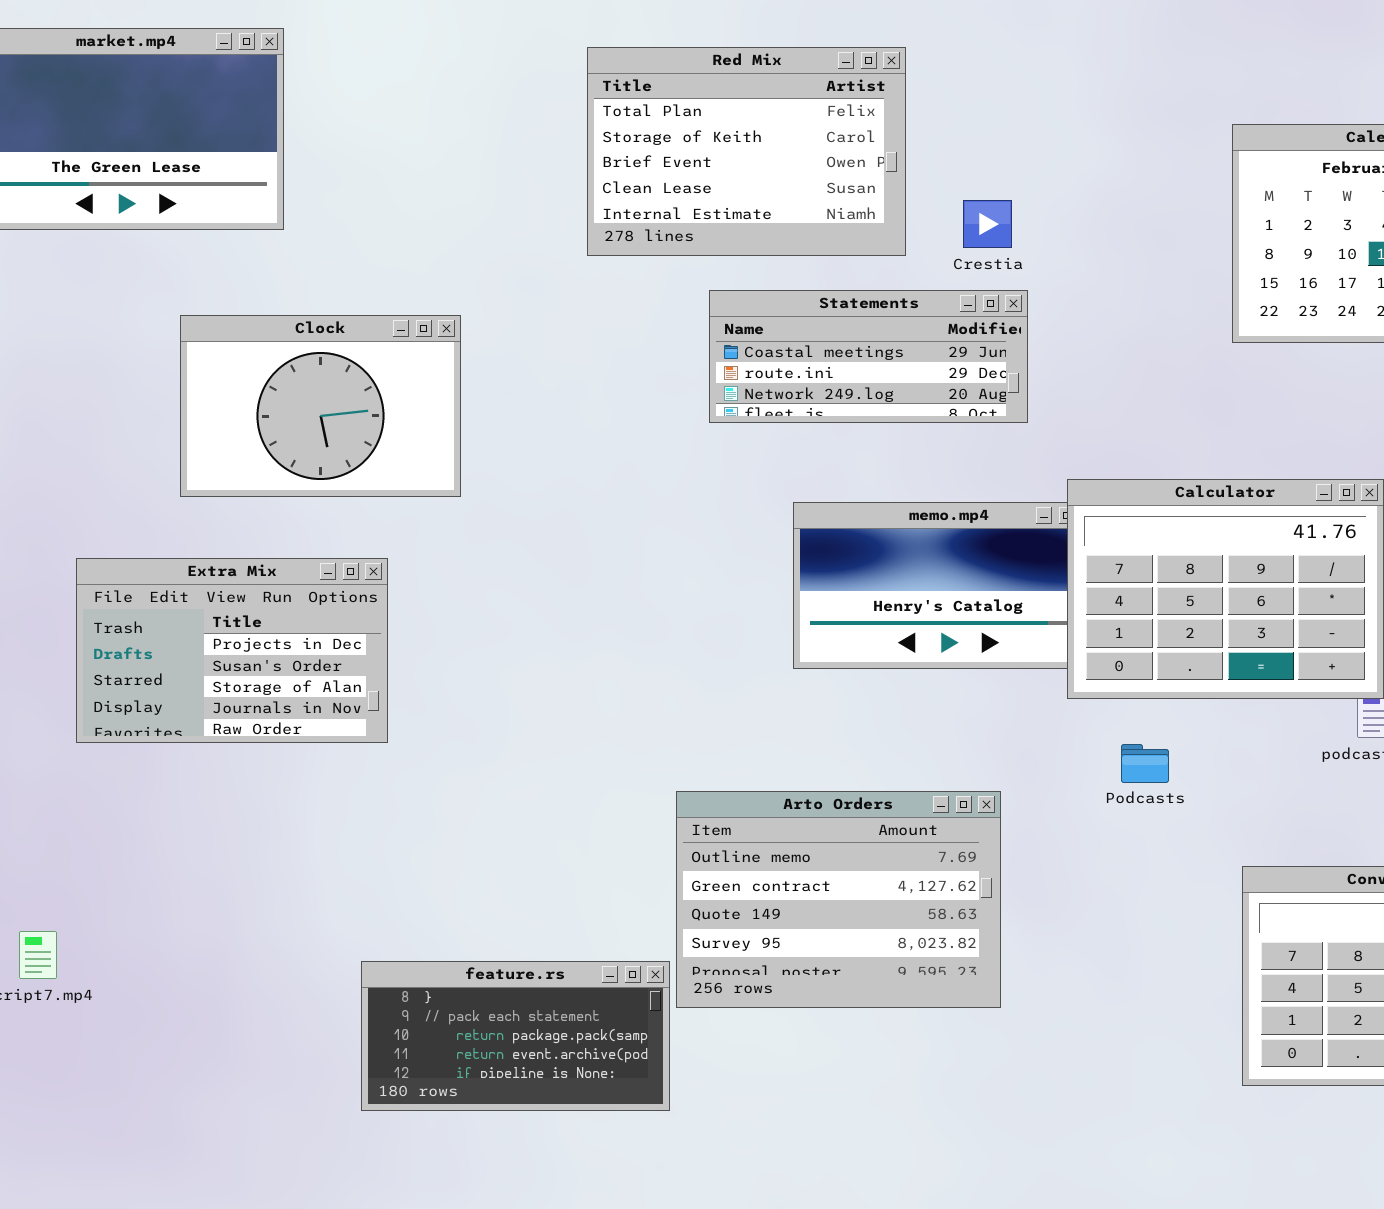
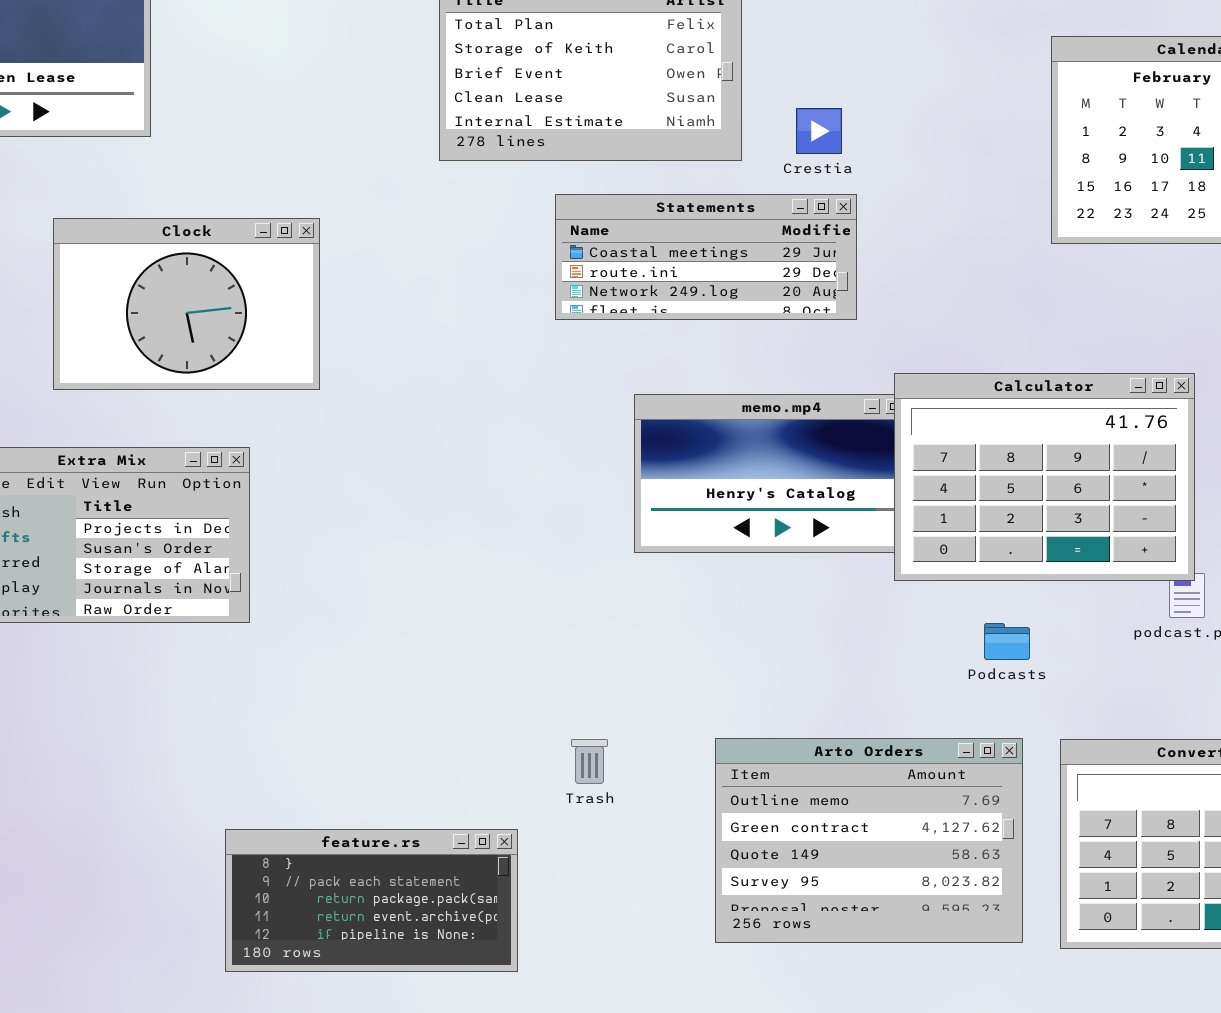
Podcasts: [1121,744,1169,783] -> [984,623,1030,660], moved
Arto Orders: [676,791,1001,1008] -> [715,738,1023,943], moved

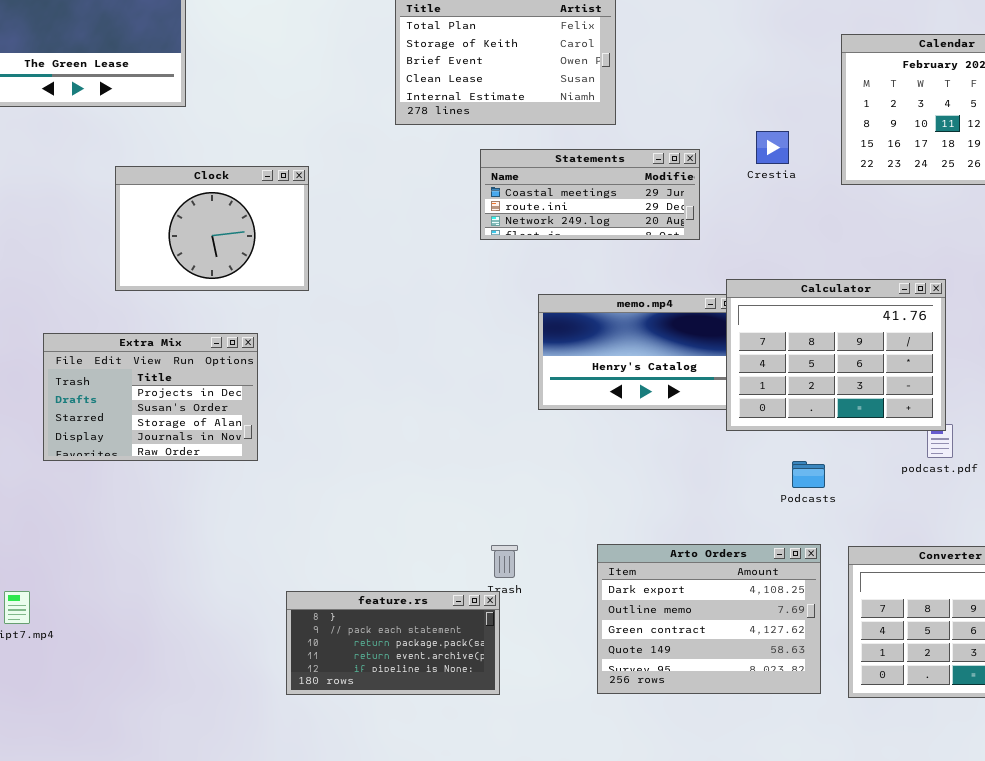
Crestia: [796,108,842,154] -> [756,131,789,164], moved
Arto Orders: [715,738,1023,943] -> [597,544,821,694], scrolled up 1 row
feature.rs: [225,829,518,972] -> [286,591,500,695], moved

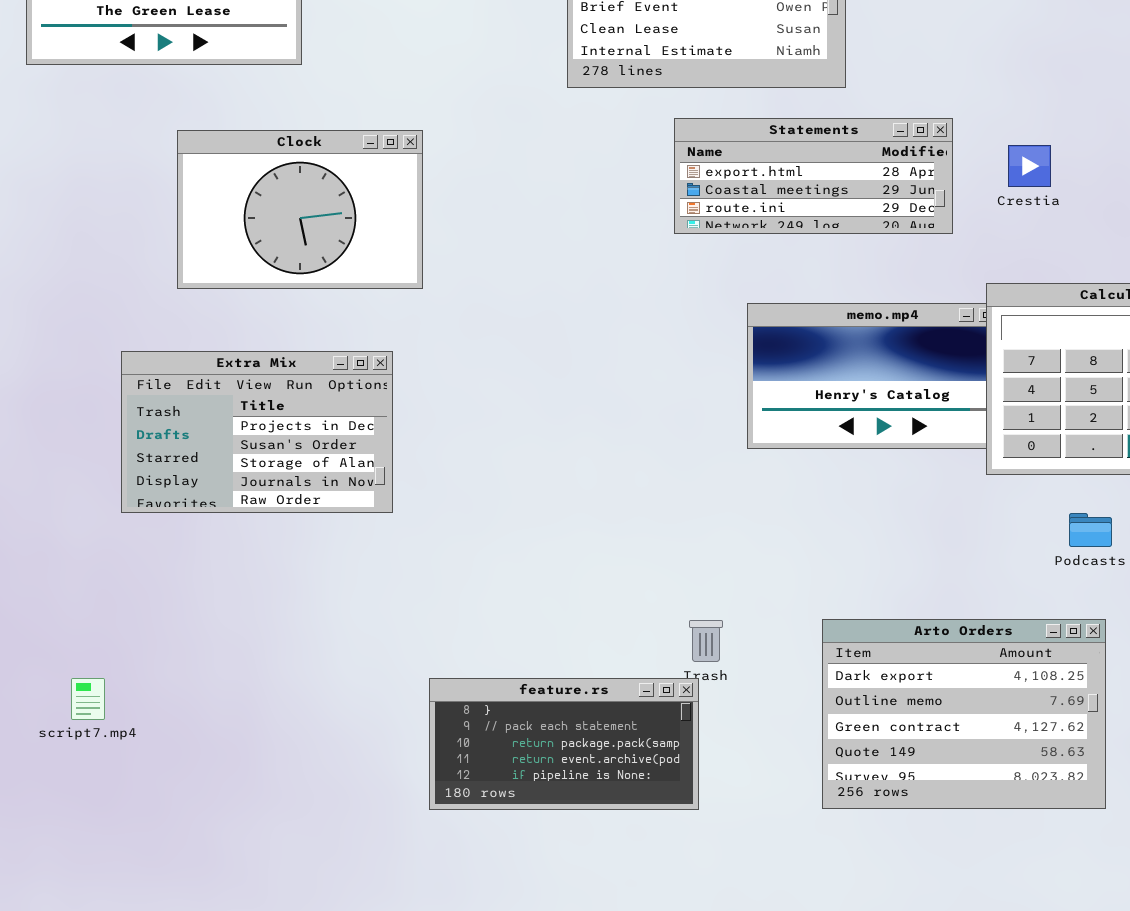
Crestia: [756,131,789,164] -> [1008,145,1051,187], moved
Statements: [480,149,700,240] -> [674,118,953,234], scrolled up 1 row
Clock: [115,166,309,291] -> [177,130,423,289], moved

